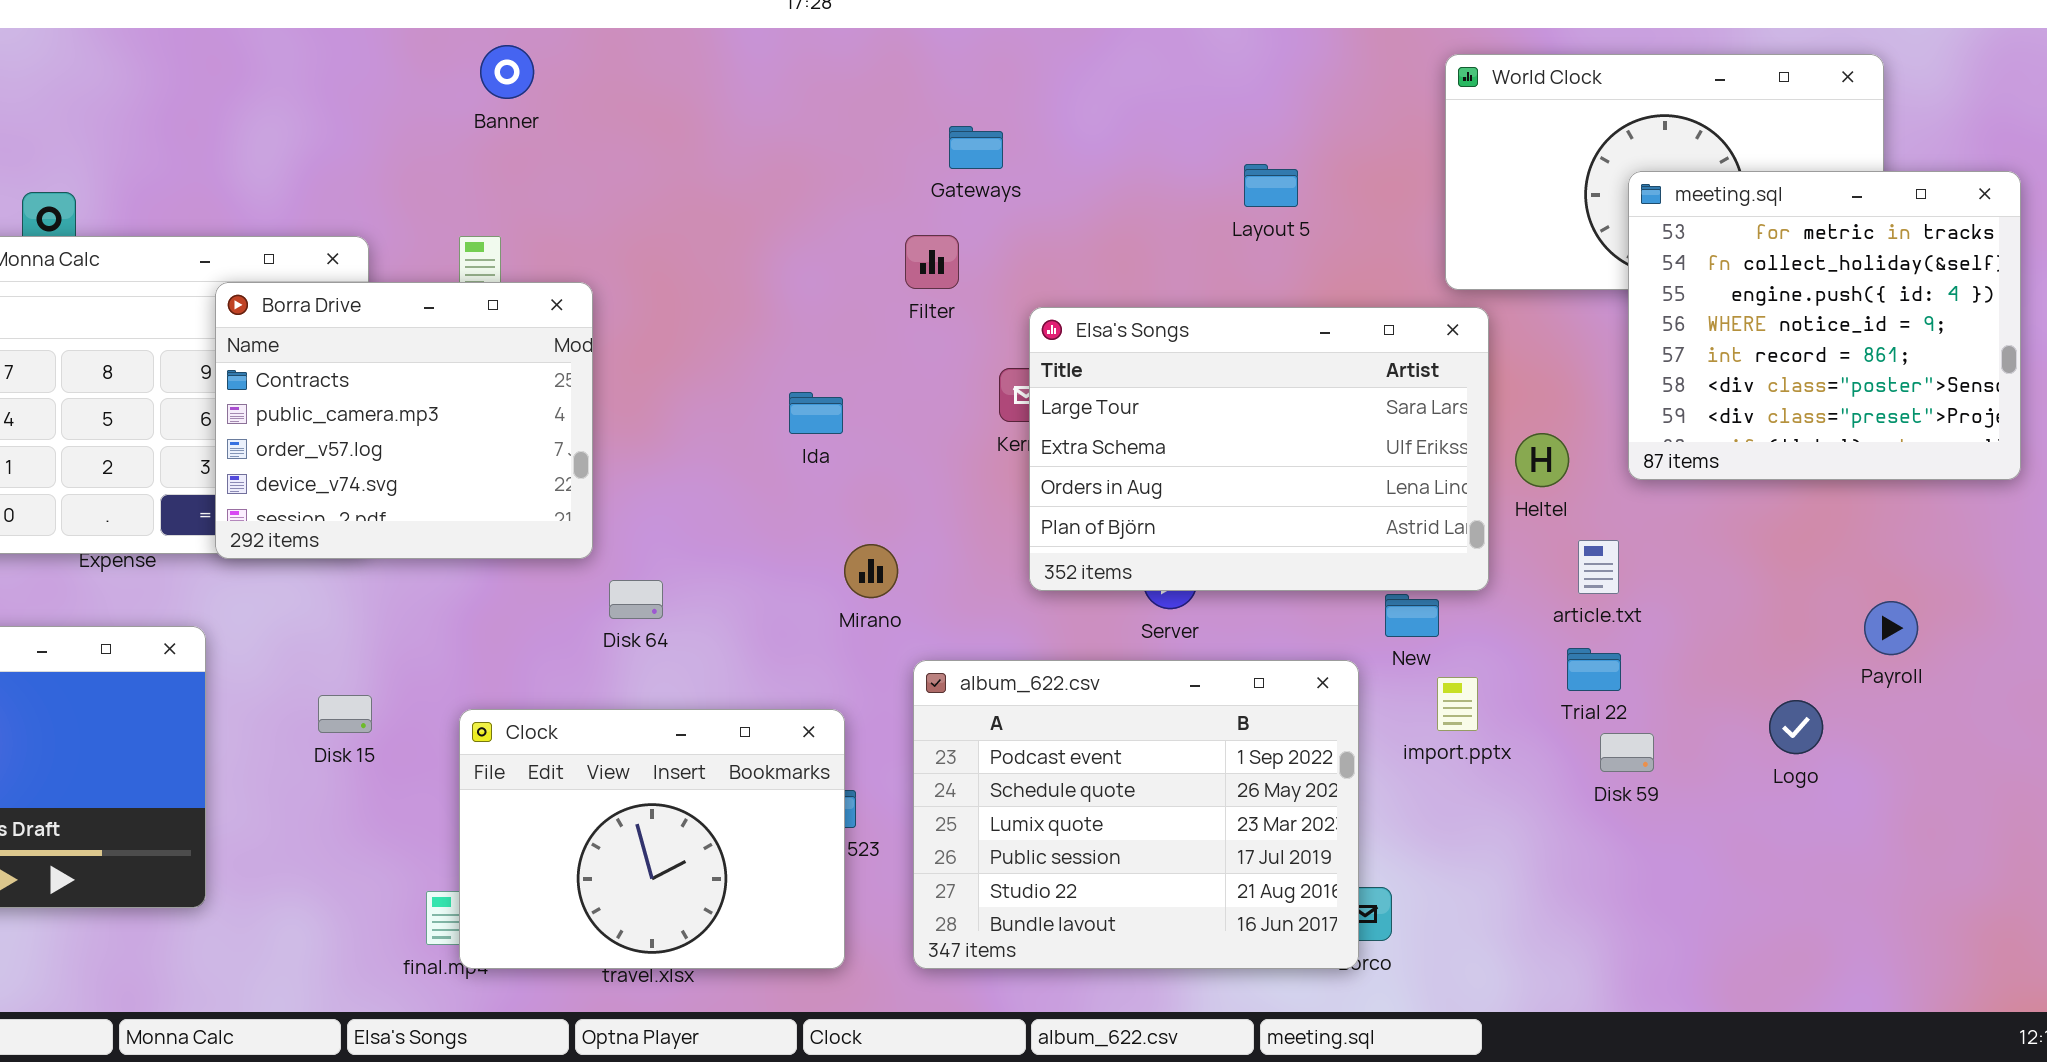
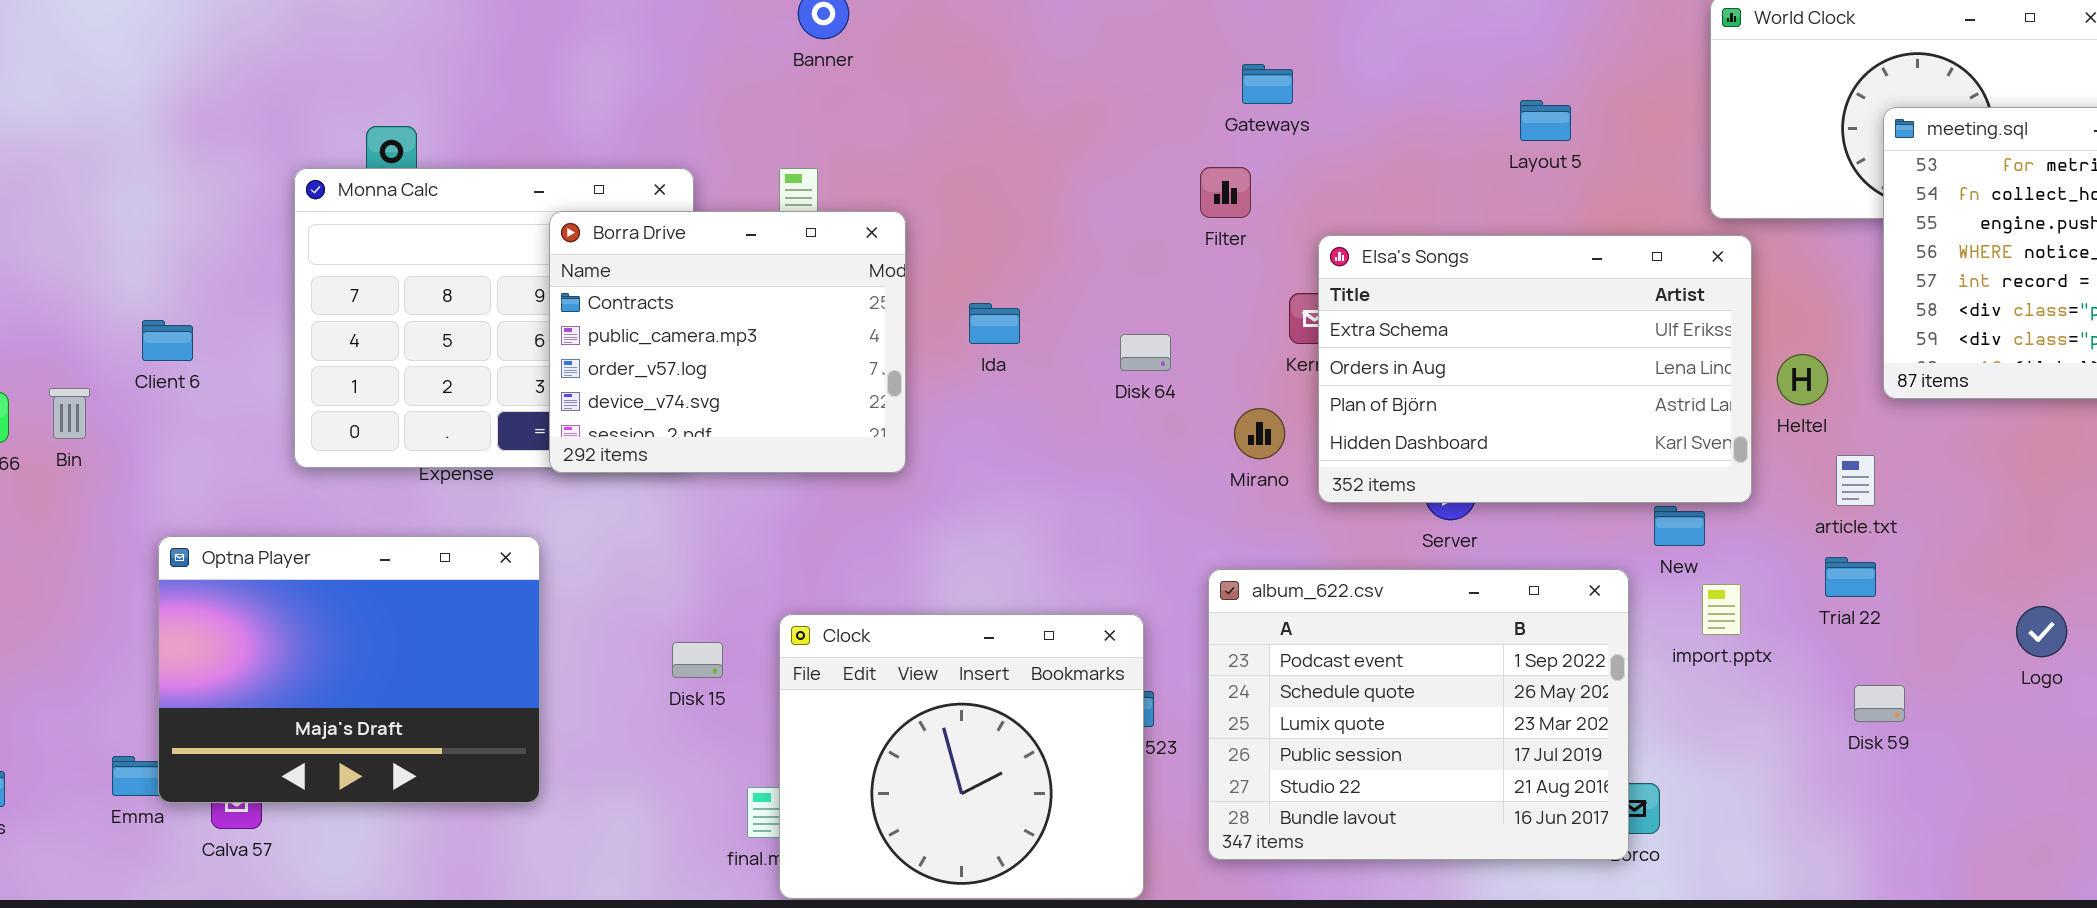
Elsa's Songs: [1029,307,1489,591] -> [1318,235,1752,503], scrolled down 1 row
Ida: [789,392,843,434] -> [969,303,1020,344], moved
Mirano: [844,544,898,598] -> [1234,408,1285,459], moved
Disk 64: [609,580,663,619] -> [1120,334,1171,371], moved
Disk 15: [318,695,372,733] -> [672,642,723,678], moved
Clock: [459,709,845,969] -> [779,614,1144,899], resized
Disk 59: [1600,733,1654,772] -> [1854,685,1905,722], moved

